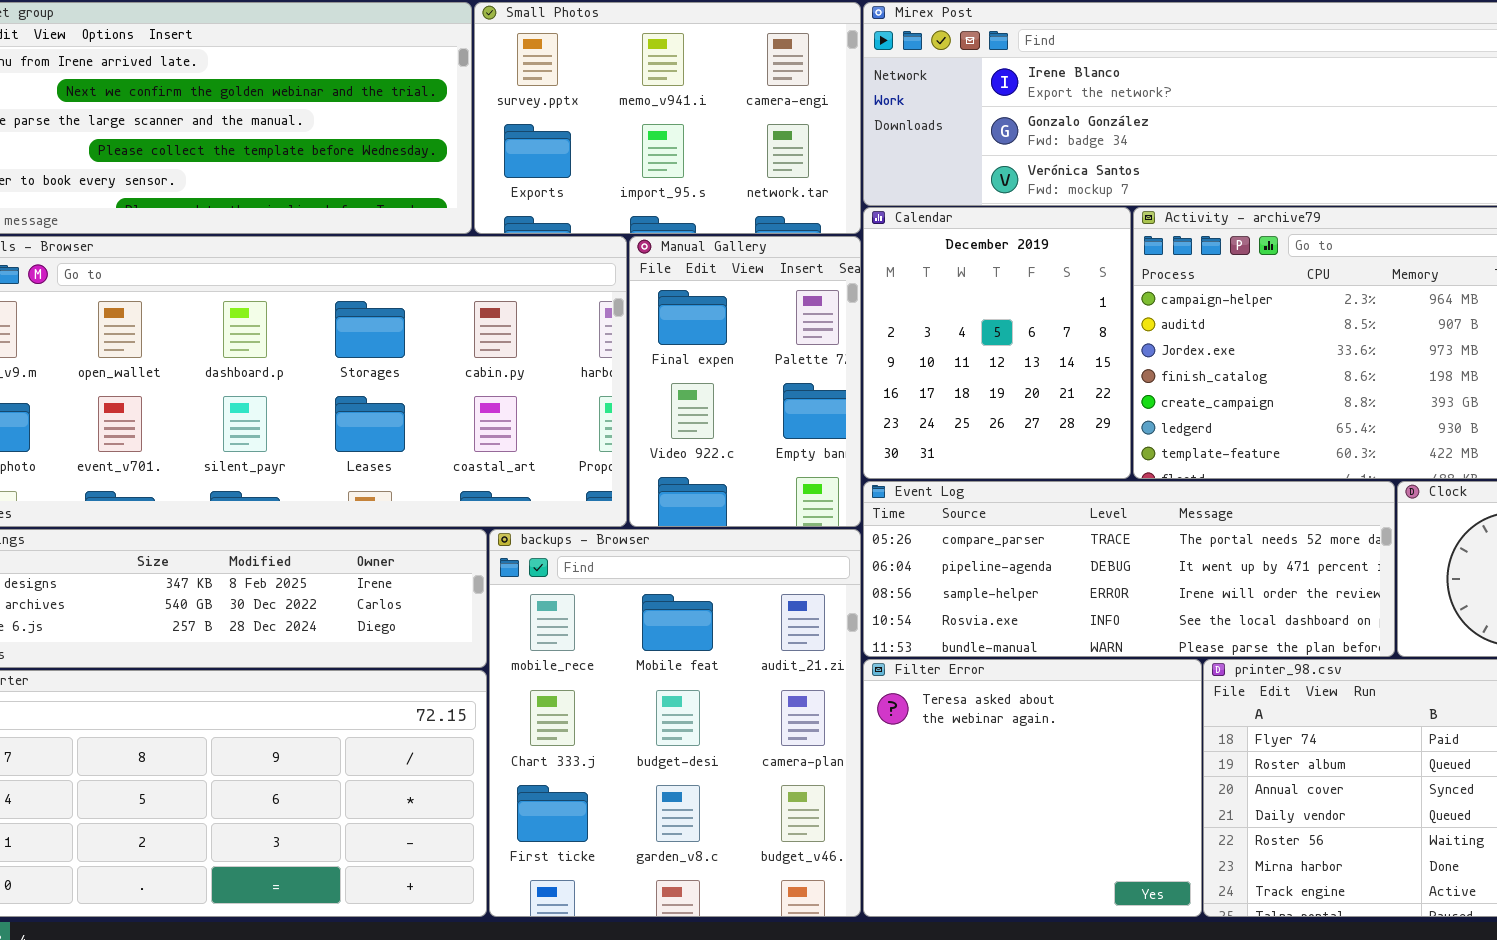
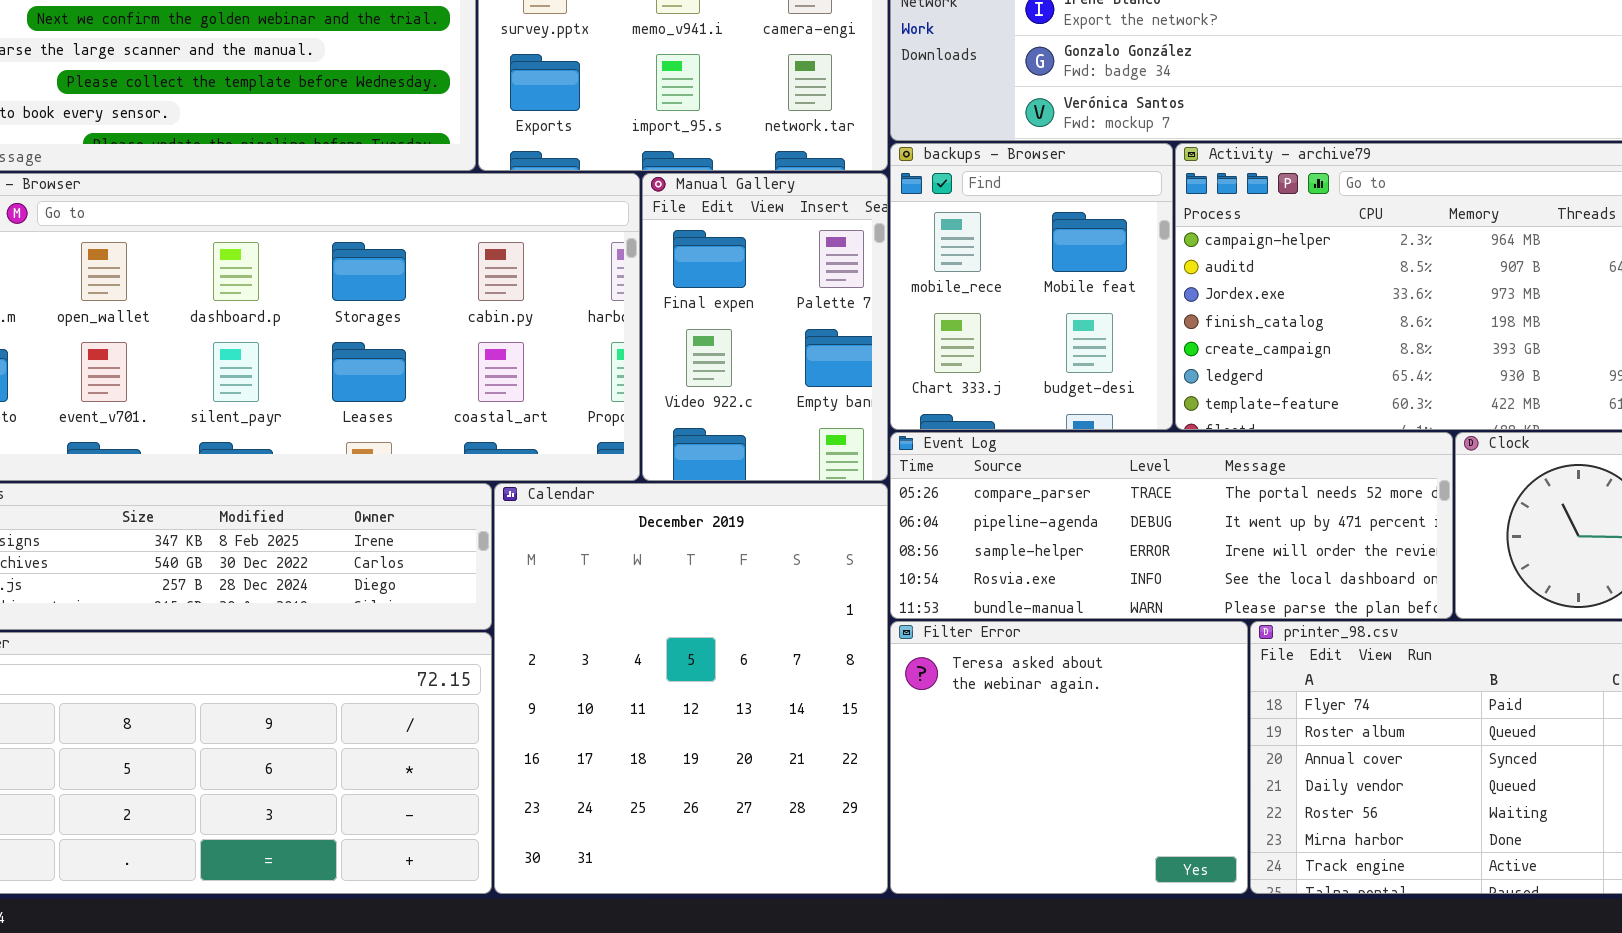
Calendar: [863,207,1131,479] -> [494,483,888,894], moved, resized
backups - Browser: [489,529,861,917] -> [890,143,1173,430], moved, resized

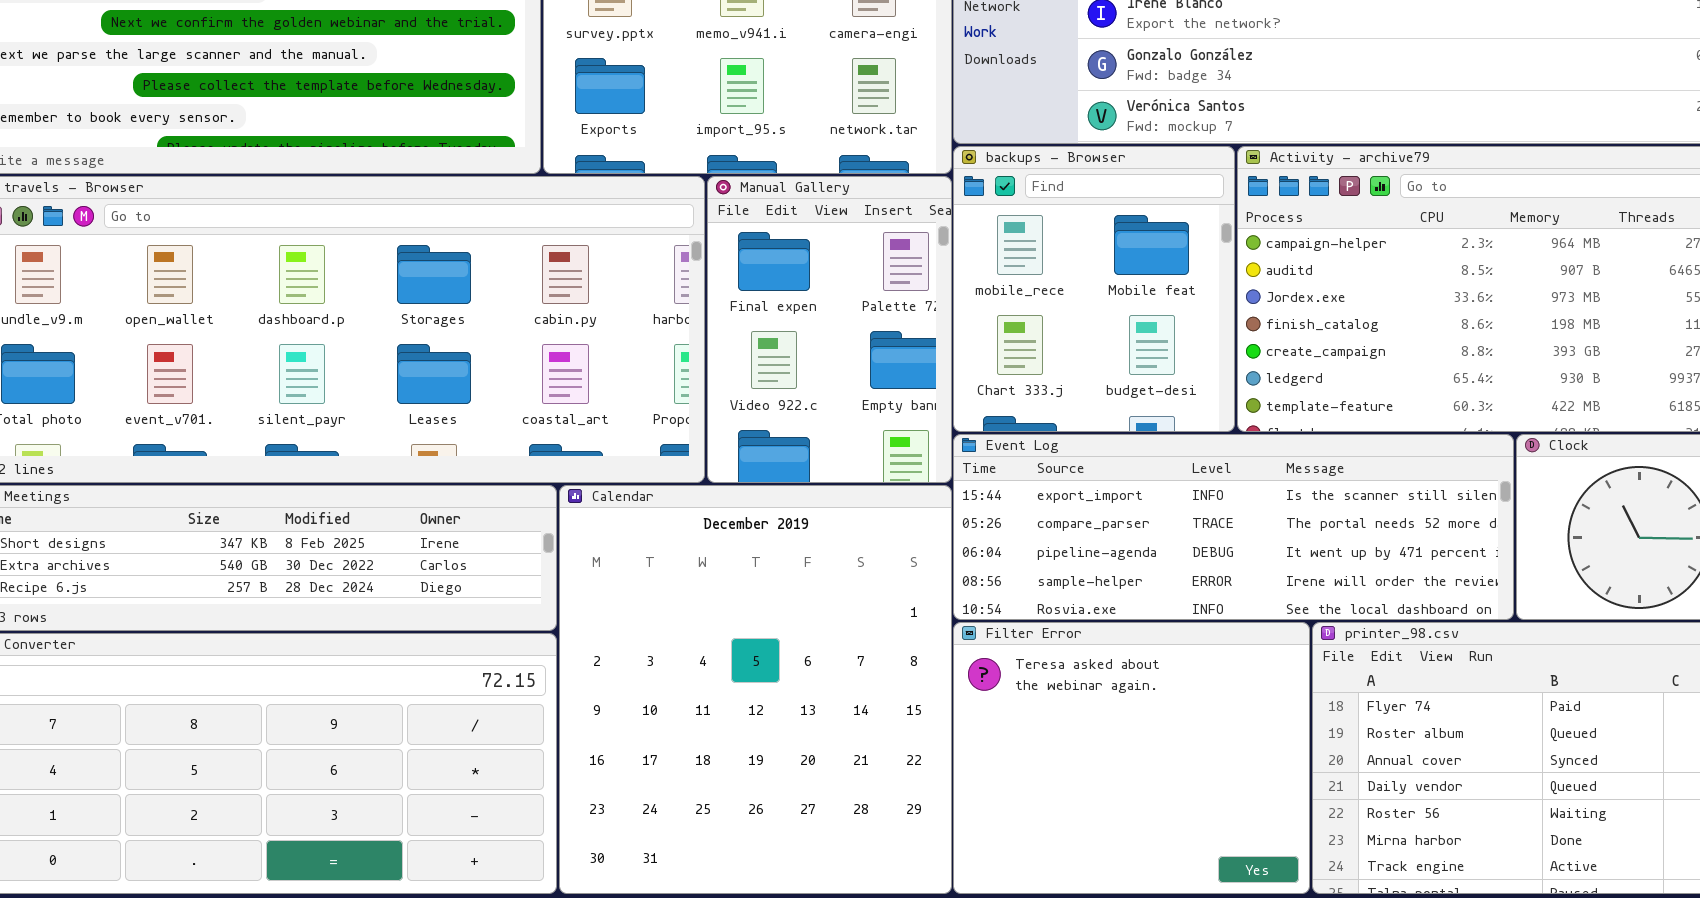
Event Log: [890,432,1453,619] -> [953,434,1514,620], scrolled up 1 row

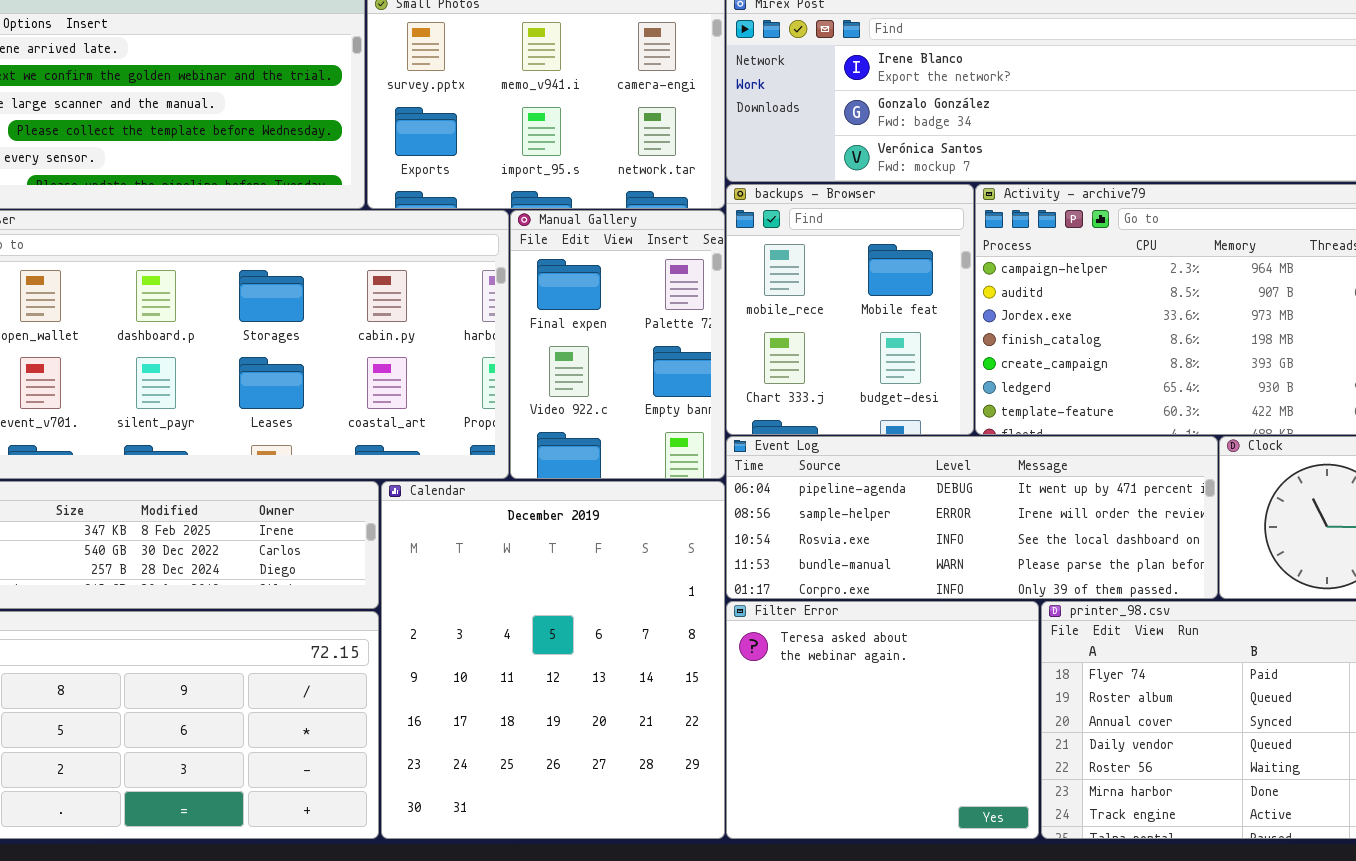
Event Log: [953,434,1514,620] -> [726,436,1218,599], scrolled down 2 rows

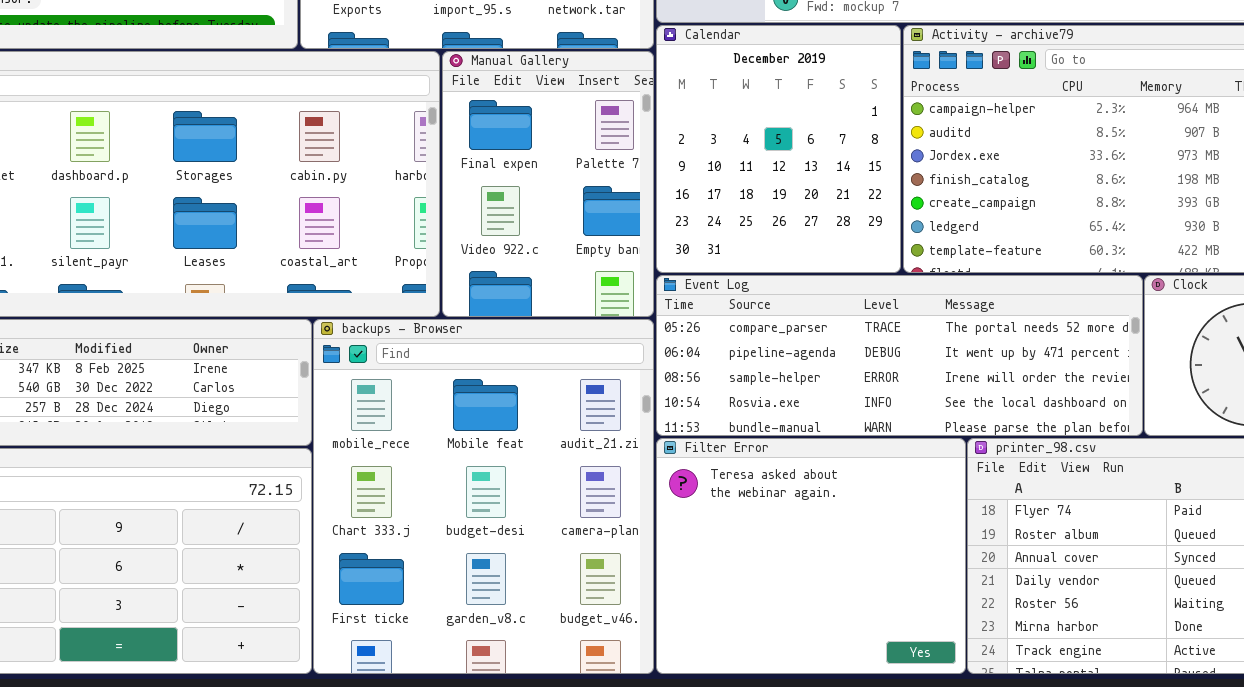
backups - Browser: [726,184,974,435] -> [313,319,654,674], moved, resized
Event Log: [726,436,1218,599] -> [656,275,1143,436], scrolled up 1 row
Calendar: [381,481,725,839] -> [656,25,901,273], moved, resized

